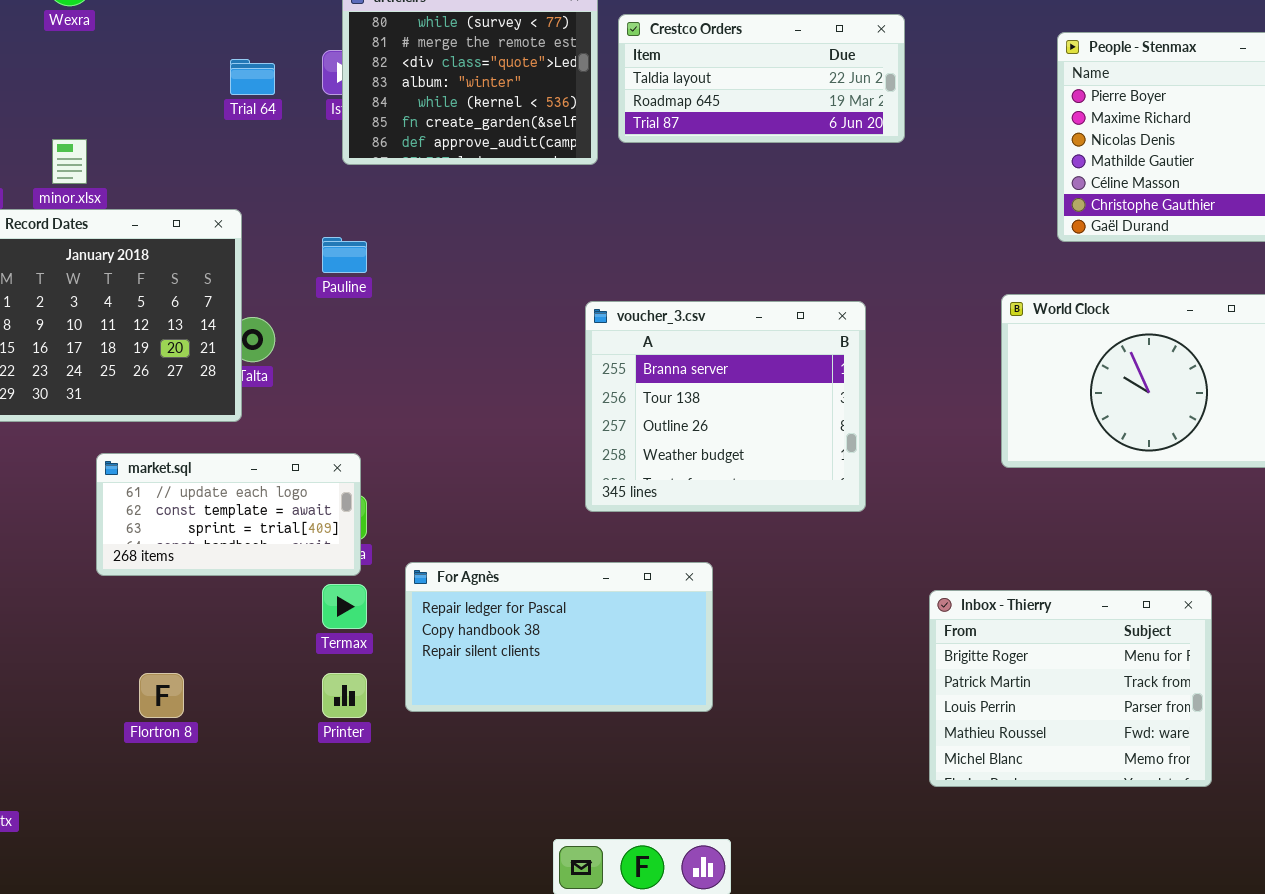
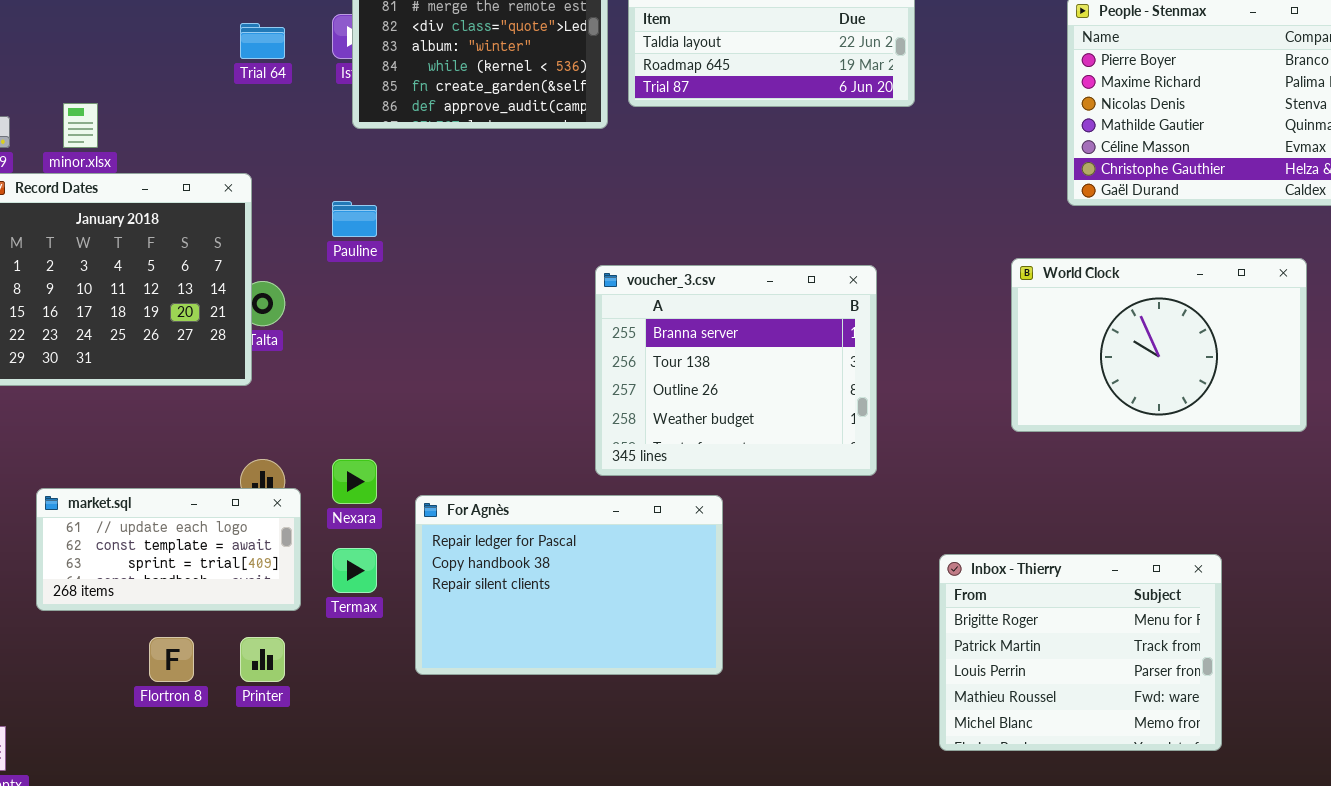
market.sql: [96,453,361,576] -> [36,488,301,611], moved
For Agnès: [405,562,713,712] -> [415,495,723,675], resized
Printer: [322,673,367,718] -> [240,637,285,682], moved

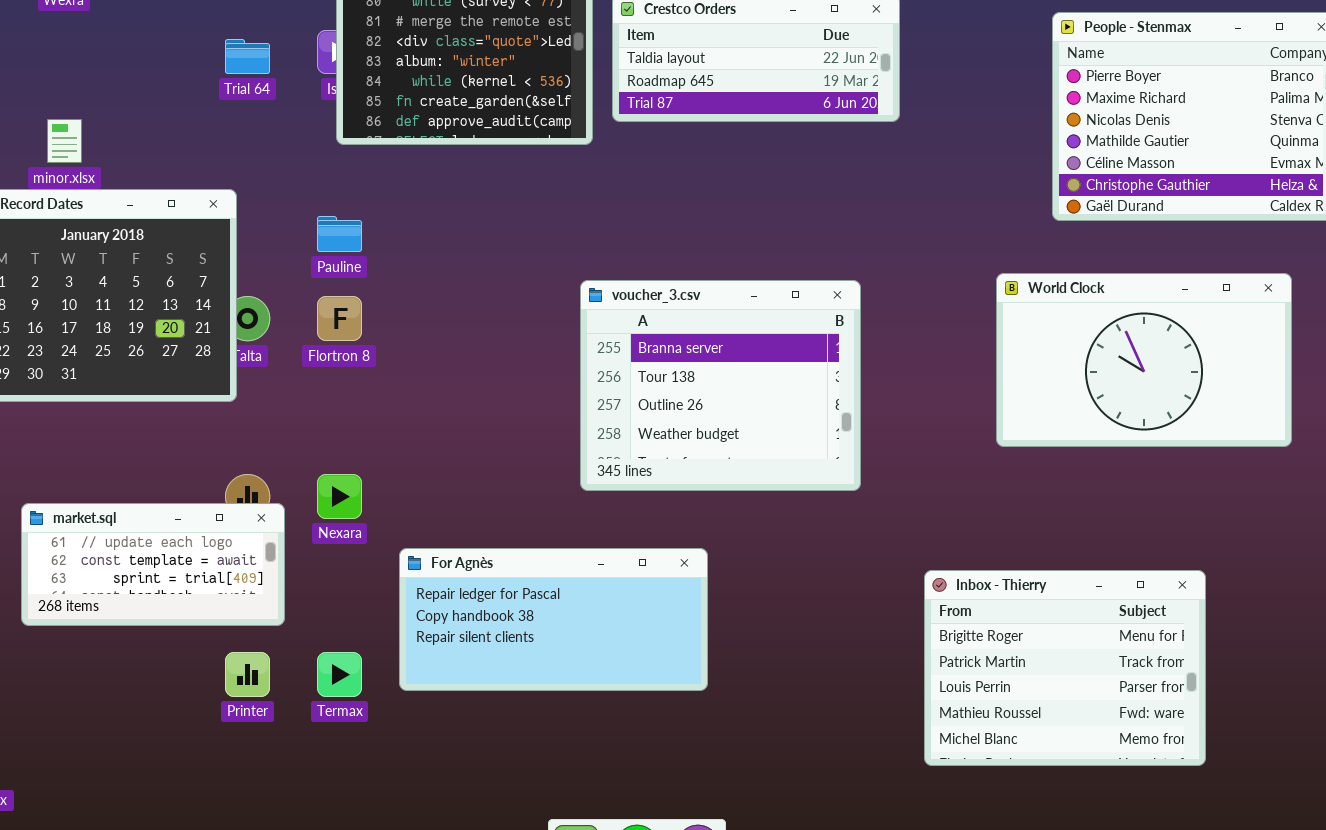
For Agnès: [415,495,723,675] -> [399,548,708,691], resized
Termax: [332,548,377,593] -> [317,652,362,697], moved
Flortron 8: [149,637,194,682] -> [317,296,362,341], moved

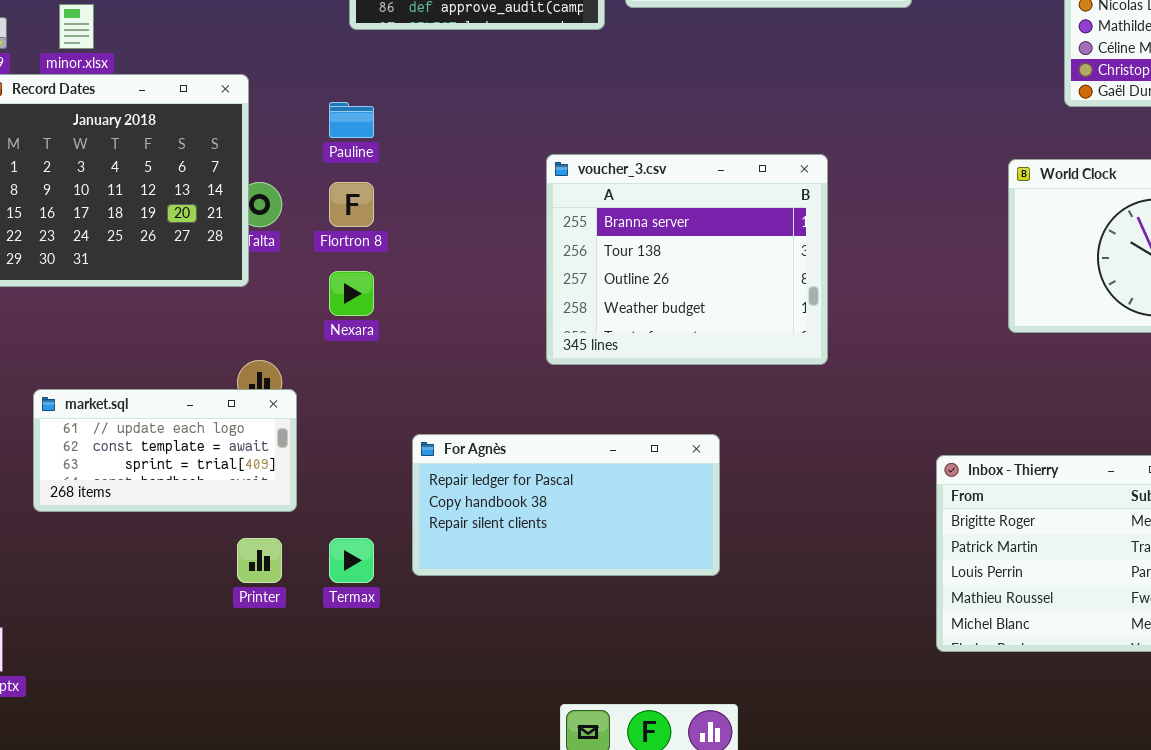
voucher_3.csv: [580,280,861,491] -> [546,154,828,365], moved
Nexara: [317,474,362,519] -> [329,271,374,316], moved

